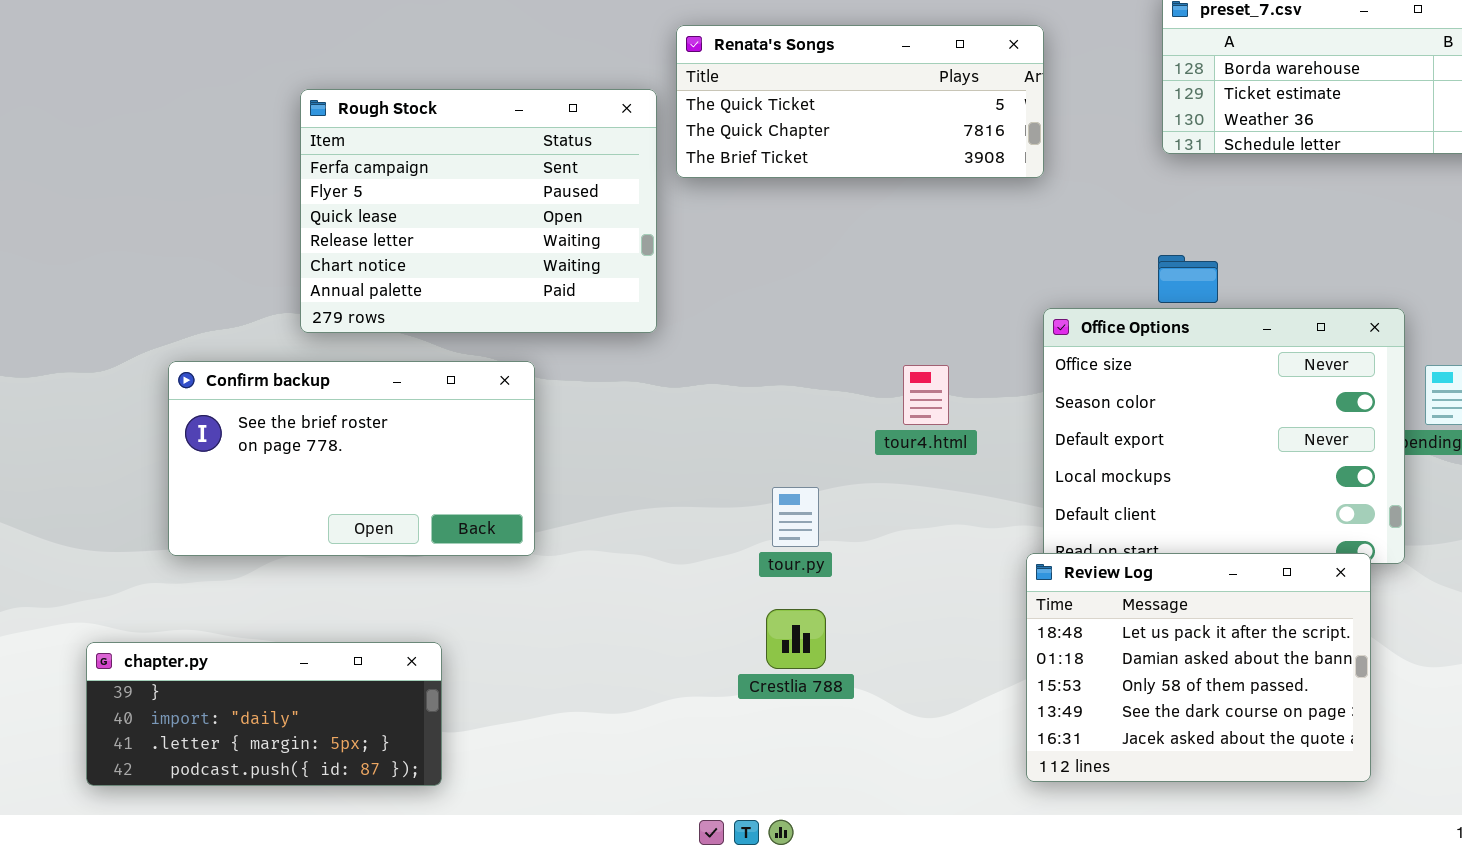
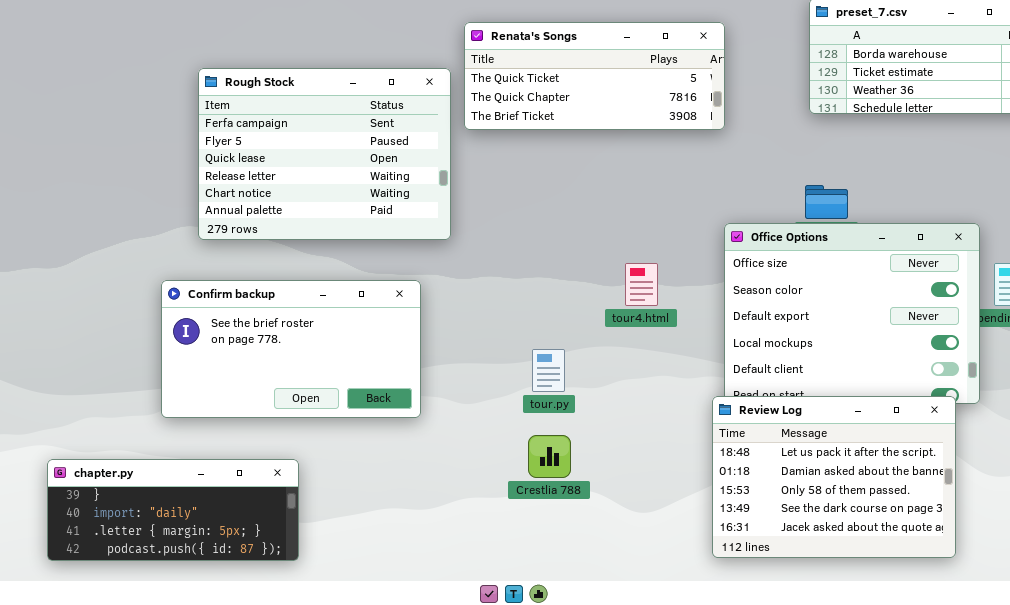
Confirm backup: [168,361,535,556] -> [161,280,421,418], moved

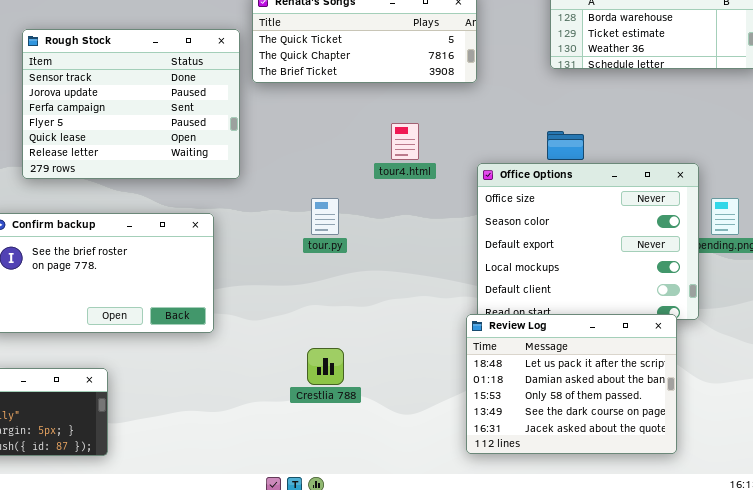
Rough Stock: [198,68,451,240] -> [22,29,240,179], scrolled up 2 rows
tour4.html: [625,263,658,306] -> [391,123,419,160], moved
tour.py: [532,349,565,392] -> [311,198,339,235], moved

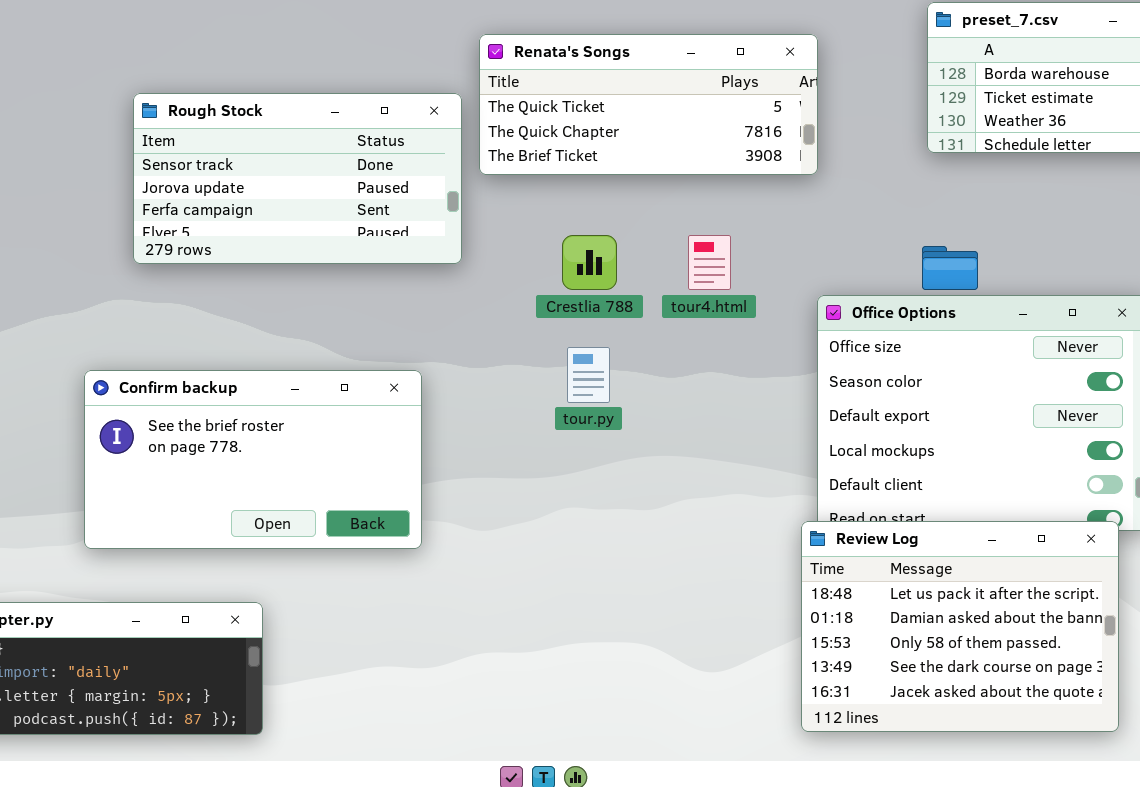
Rough Stock: [22,29,240,179] -> [133,93,462,264], resized
Crestlia 788: [307,348,344,385] -> [562,235,617,290], moved

